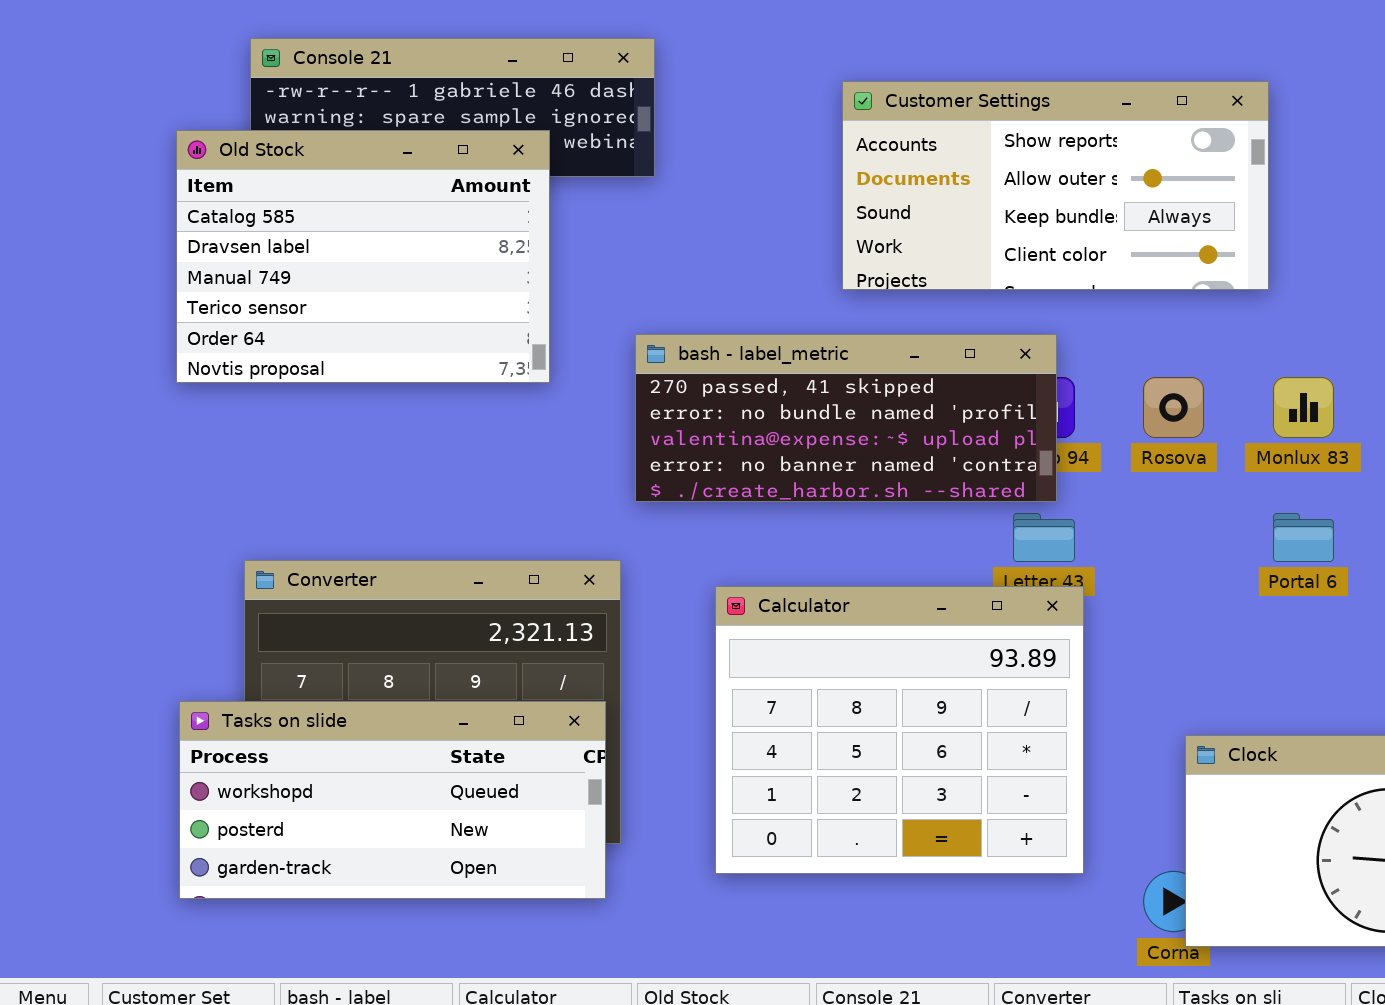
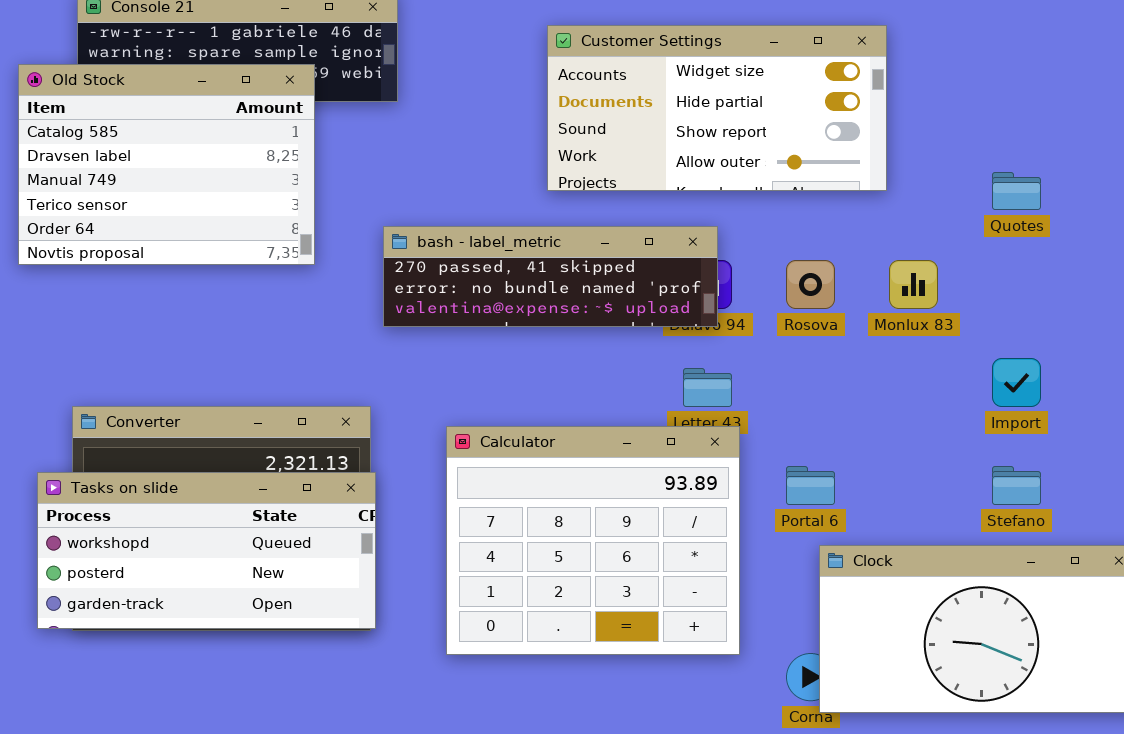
Customer Settings: [842,81,1269,290] -> [547,25,887,191], scrolled up 2 rows
bash - label_metric: [635,334,1057,502] -> [383,226,718,327], resized
Portal 6: [1273,513,1334,562] -> [786,466,835,505], moved
Tasks on slide: [179,701,606,899] -> [37,472,376,629], moved

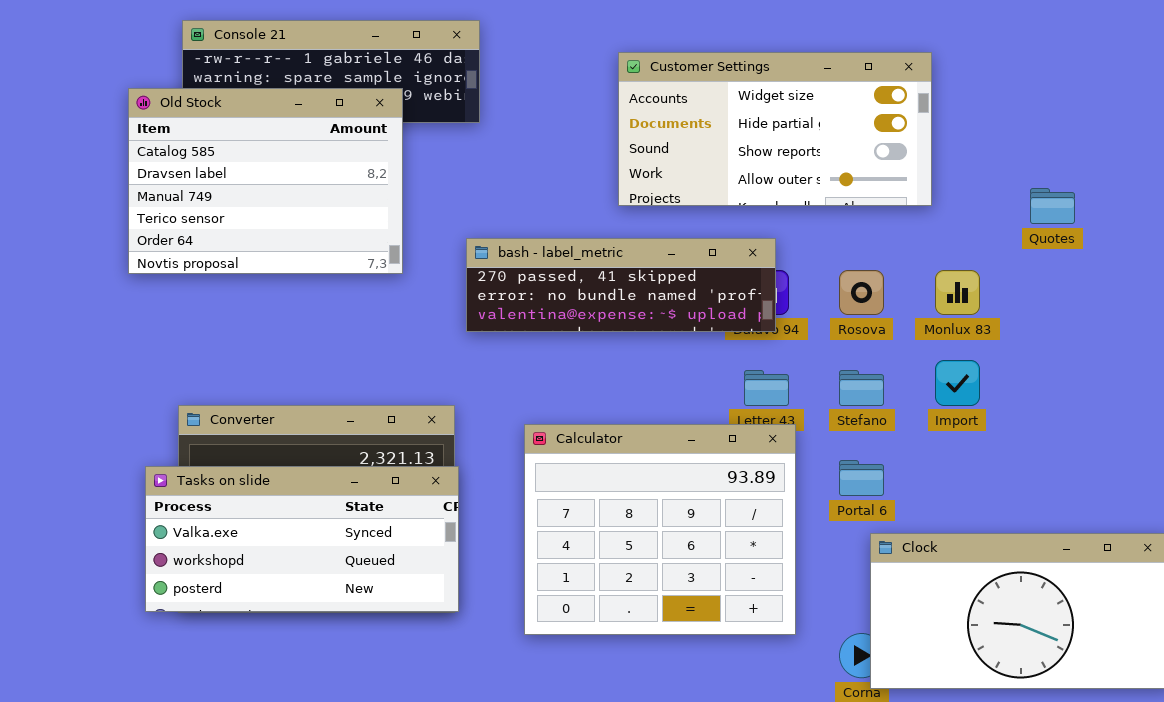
Import: [992,358,1041,407] -> [935,360,980,406], moved
Stefano: [992,466,1041,505] -> [839,370,884,406], moved
Tasks on slide: [37,472,376,629] -> [145,466,459,612], scrolled up 1 row

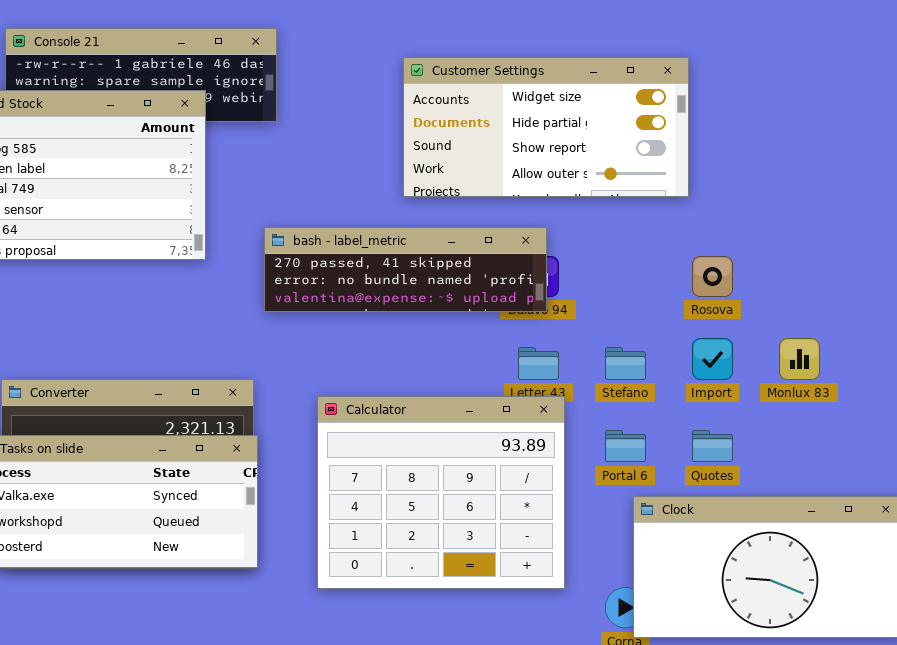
Quotes: [1030,188,1075,224] -> [692,430,733,462], moved
Rosova: [839,270,884,315] -> [692,256,733,297], moved
Monlux 83: [935,270,980,315] -> [779,338,820,380], moved

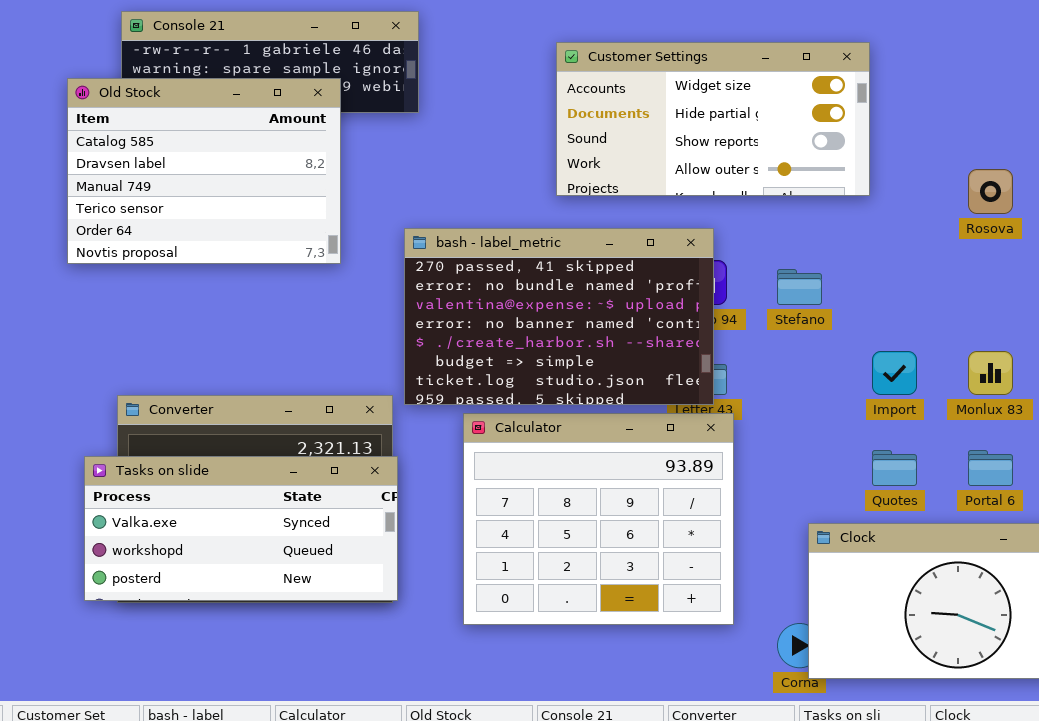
bash - label_metric: [264,227,547,312] -> [404,228,714,405], resized
Rosova: [692,256,733,297] -> [968,169,1013,214], moved
Stefano: [605,347,646,380] -> [777,269,822,305], moved
Portal 6: [605,430,646,462] -> [968,450,1013,486], moved

